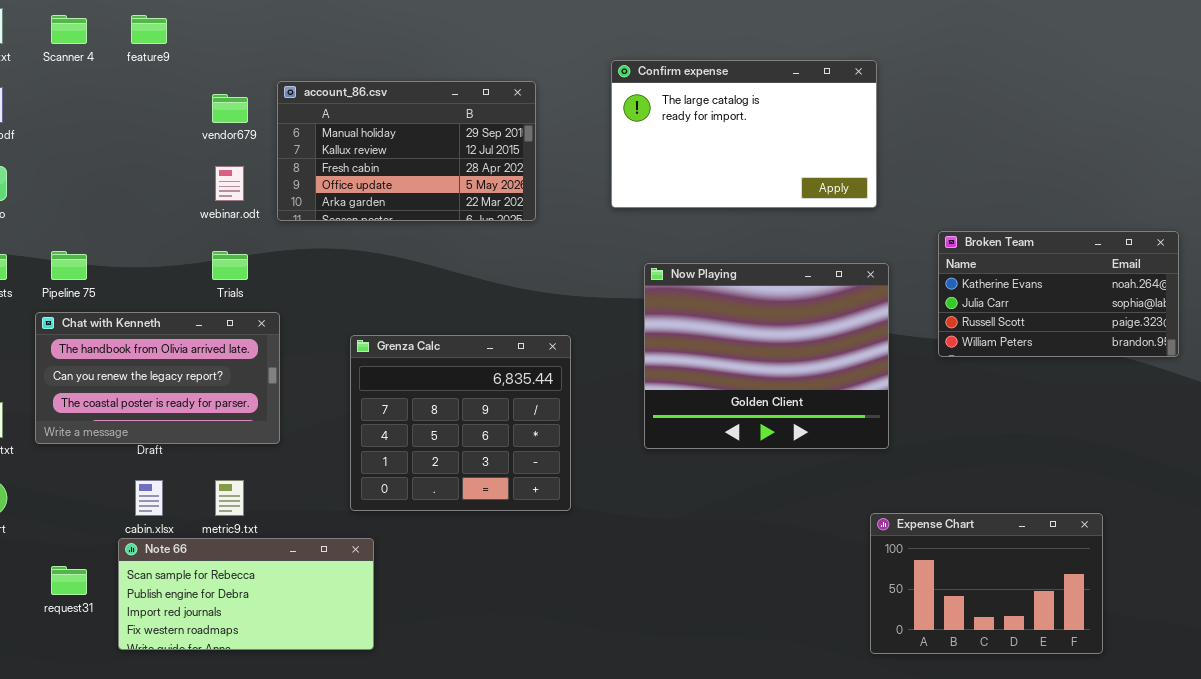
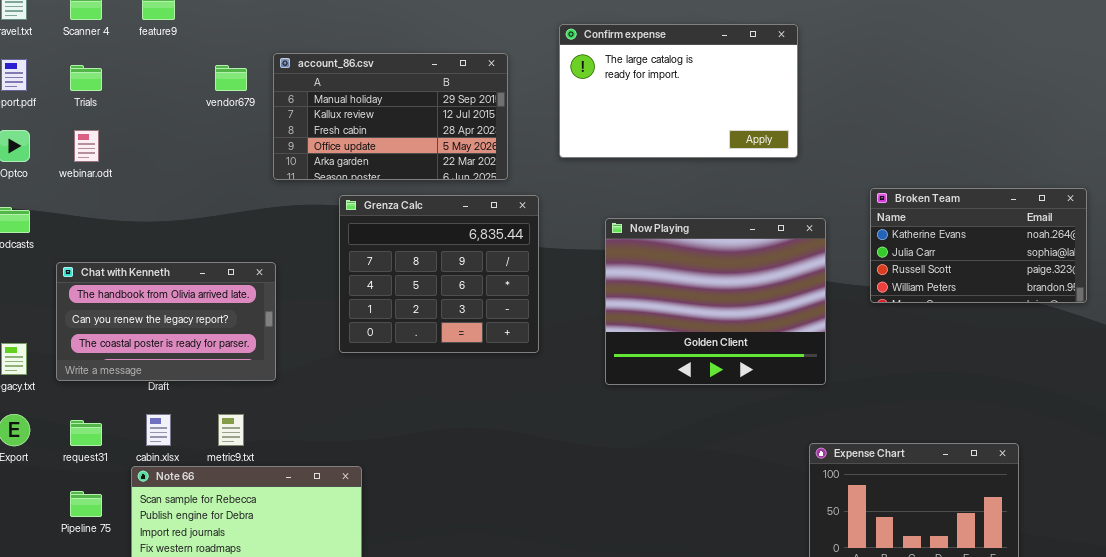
Confirm expense: [611,60,877,208] -> [559,24,798,158], moved
webinar.odt: [215,166,244,201] -> [74,130,99,162], moved
Pipeline 75: [51,251,87,280] -> [70,491,102,517], moved
Trials: [212,251,248,280] -> [70,65,102,91], moved
Grenza Calc: [350,335,571,511] -> [339,195,539,353], moved
request31: [51,566,87,595] -> [70,420,102,446], moved

